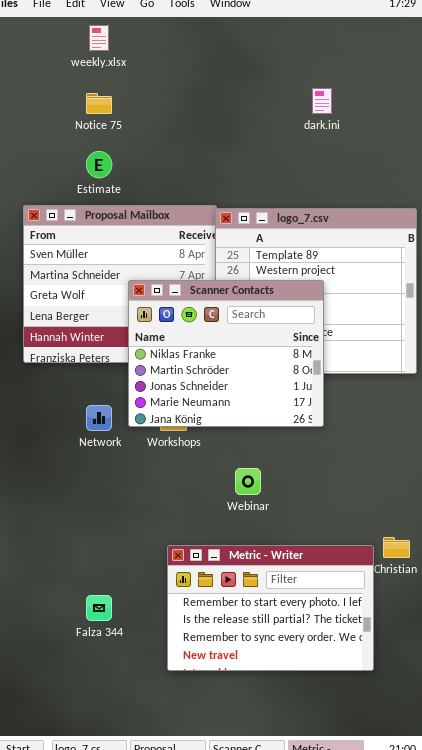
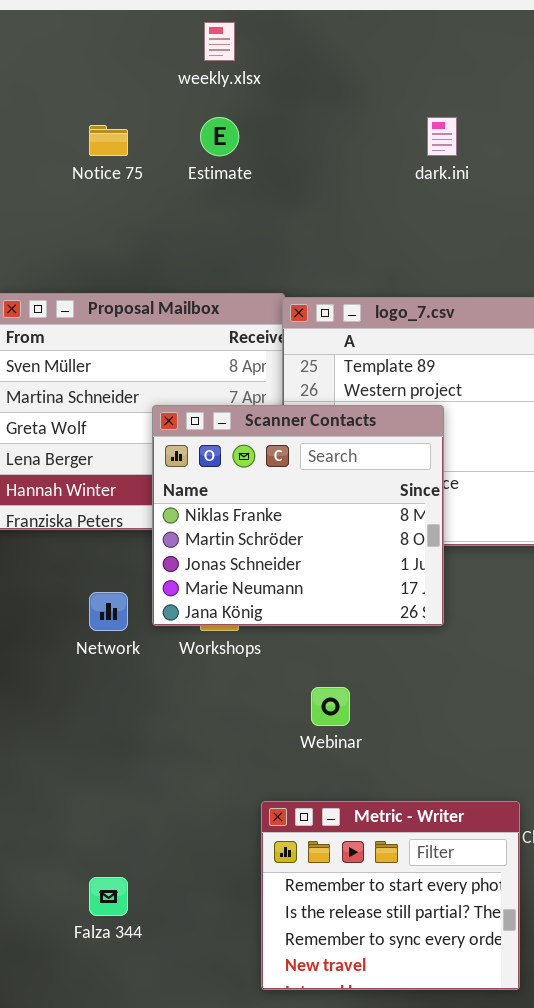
weekly.xlsx: [89,25,109,51] -> [204,22,235,61], moved
Estimate: [86,151,112,178] -> [200,117,239,156], moved
Metric - Writer: [167,545,374,671] -> [261,801,520,990], resized

